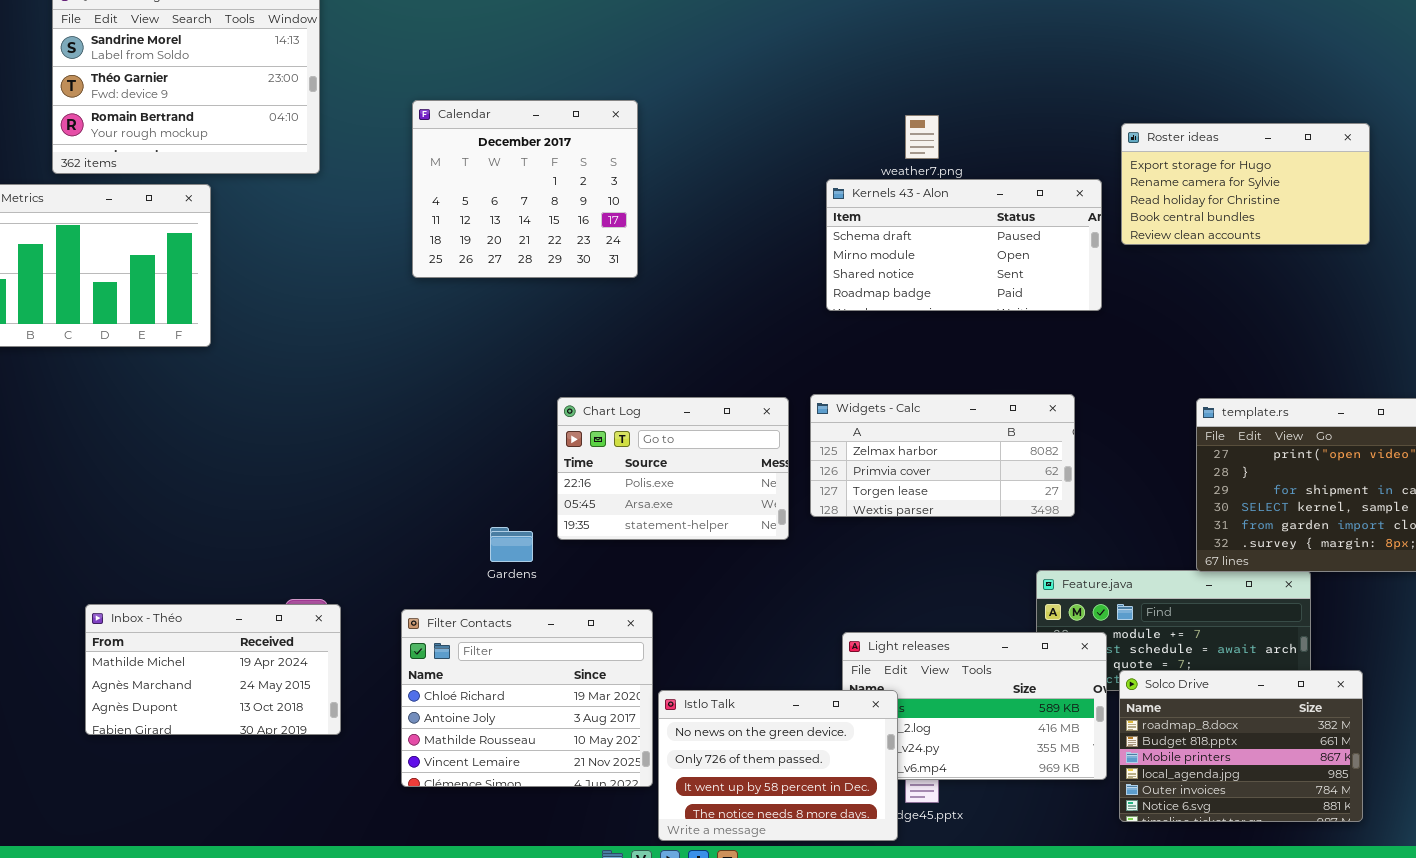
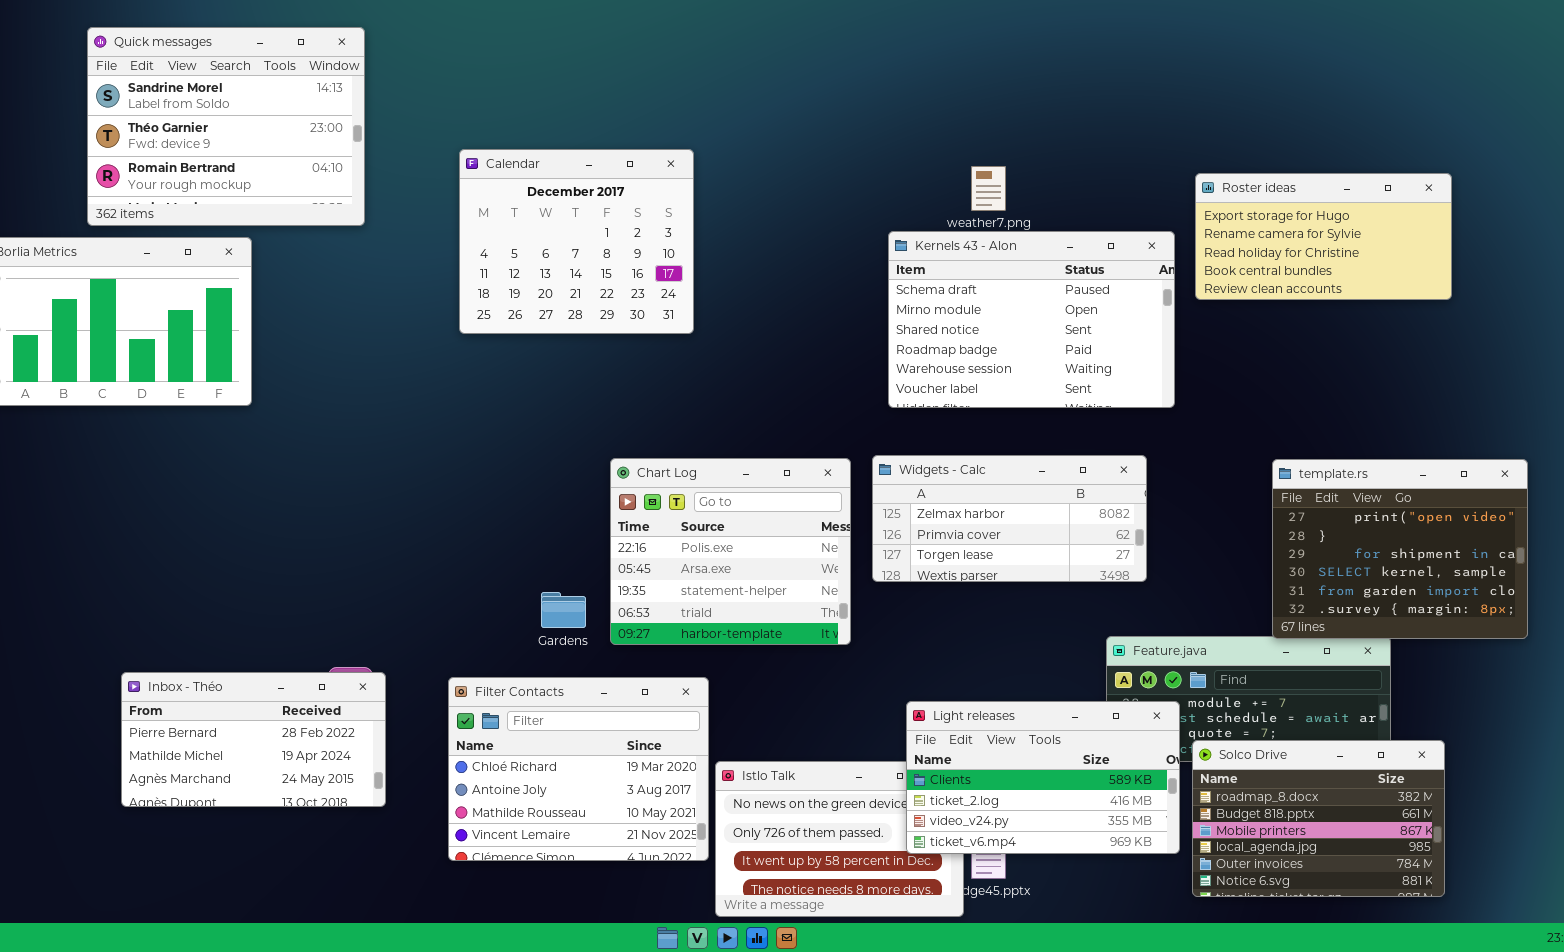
Kernels 43 - Alon: [826,179,1102,311] -> [888,231,1175,408], resized
Chart Log: [557,397,789,540] -> [610,458,851,645], resized
Inbox - Théo: [85,604,341,735] -> [121,672,386,807], scrolled up 1 row
Light releases: [842,632,1107,780] -> [906,701,1180,854], raised

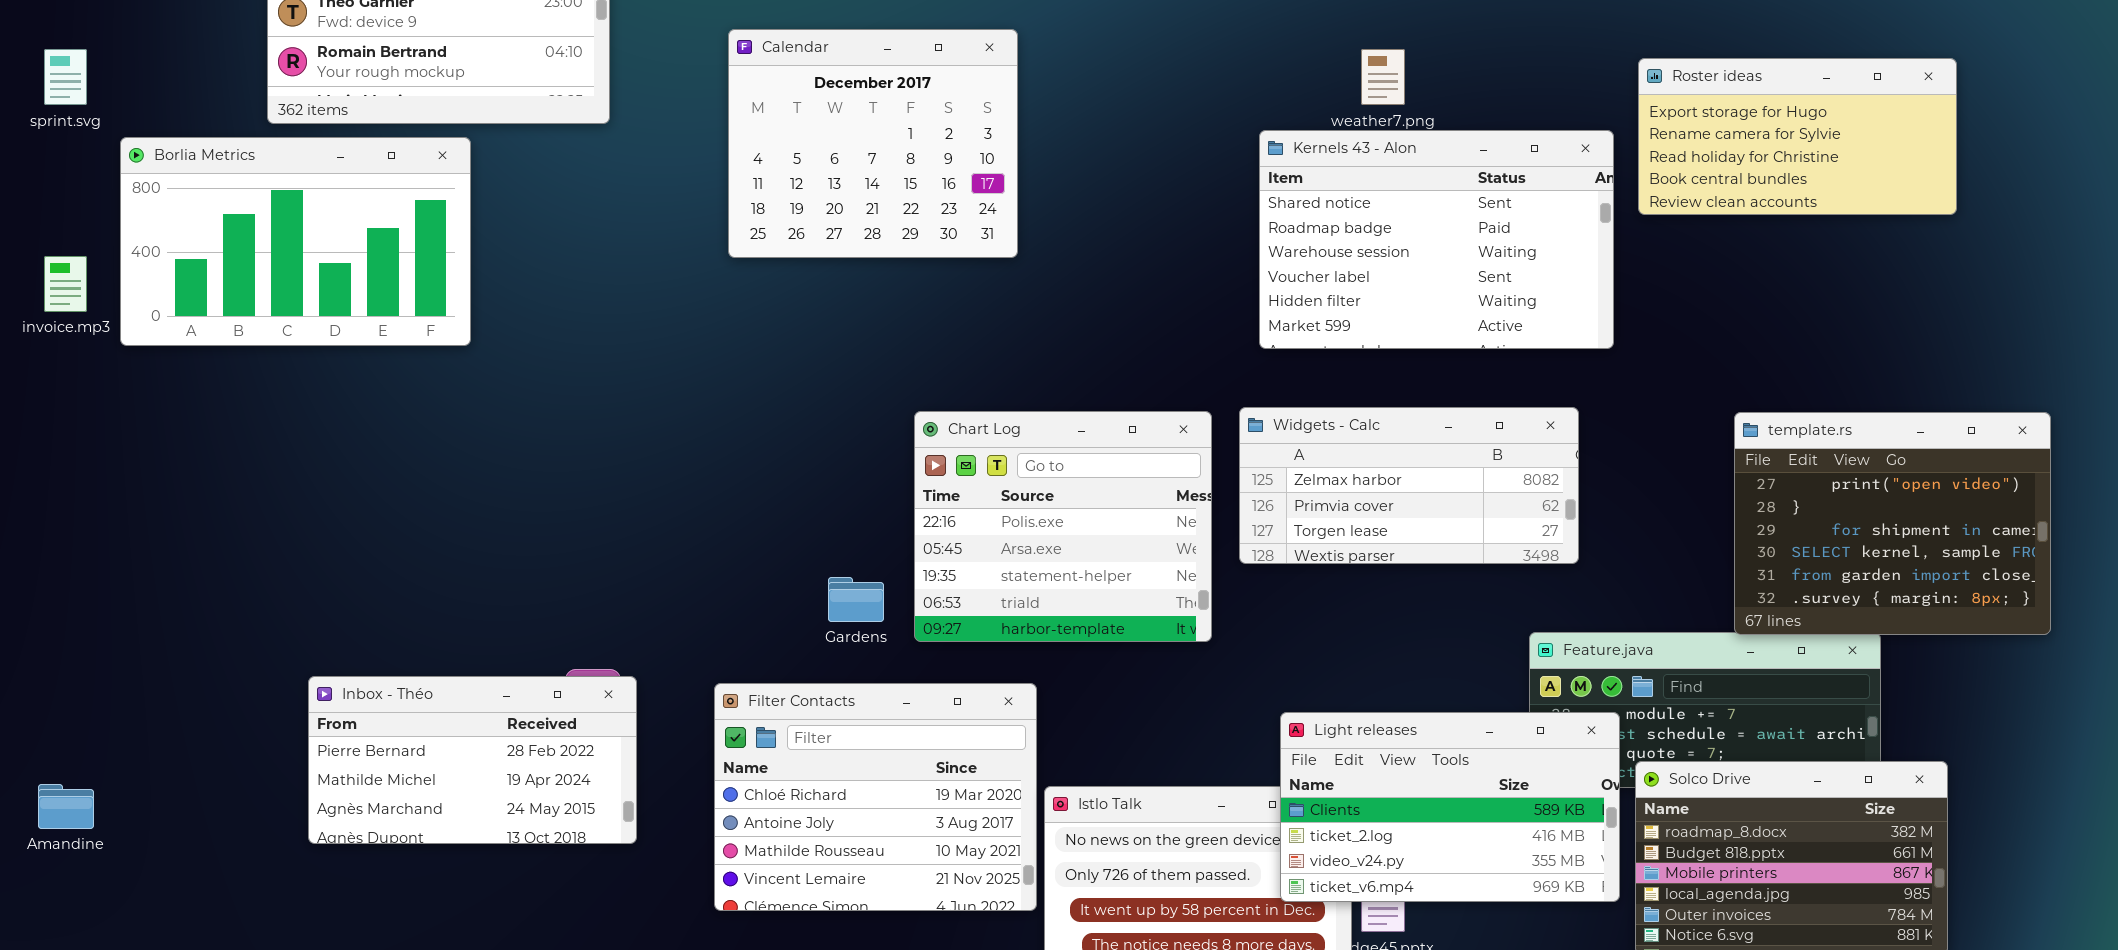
Kernels 43 - Alon: [888,231,1175,408] -> [1259,130,1614,349], scrolled down 2 rows

